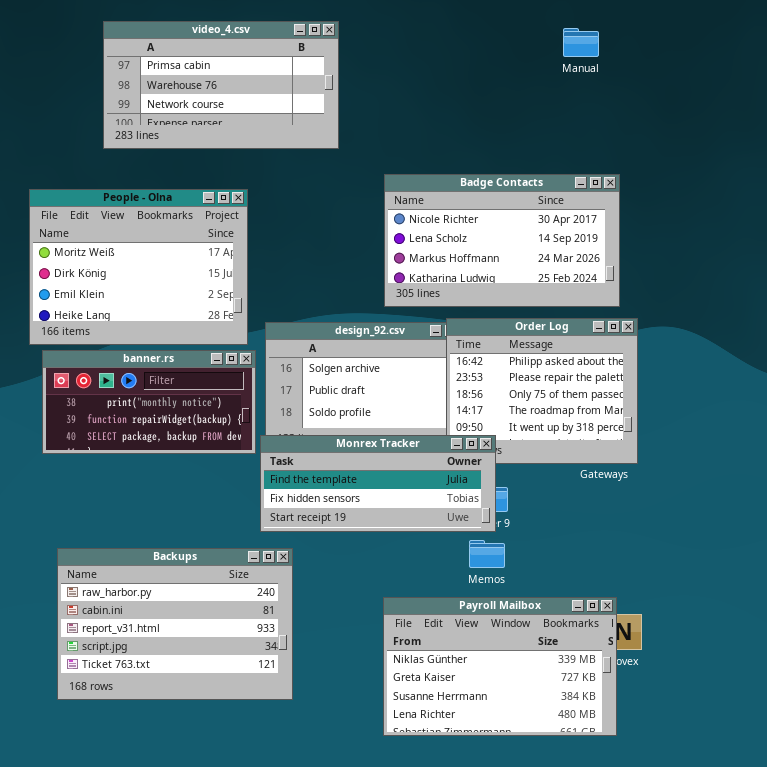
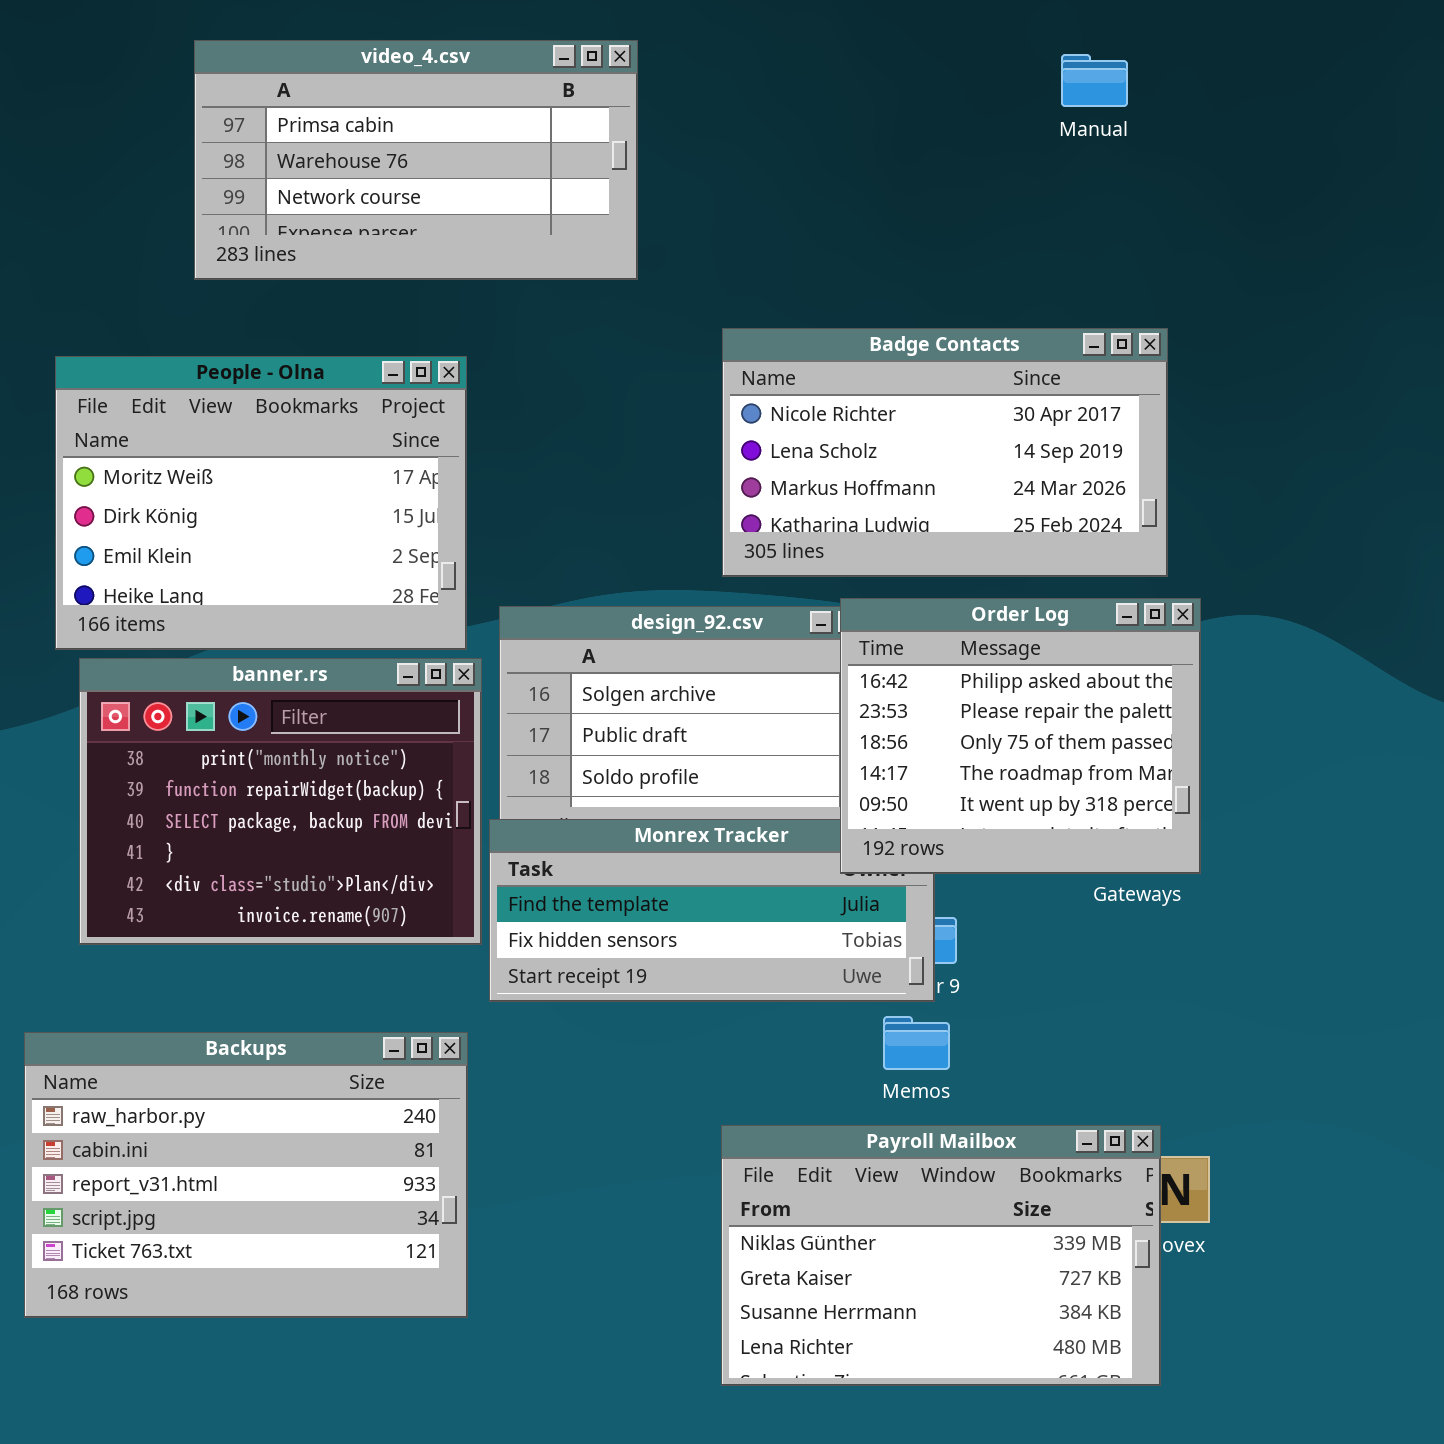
Order Log: [446,318,638,464] -> [840,598,1201,874], raised
banner.rs: [42,350,256,454] -> [79,658,482,945], resized
Backups: [57,548,293,700] -> [24,1032,468,1318], moved

